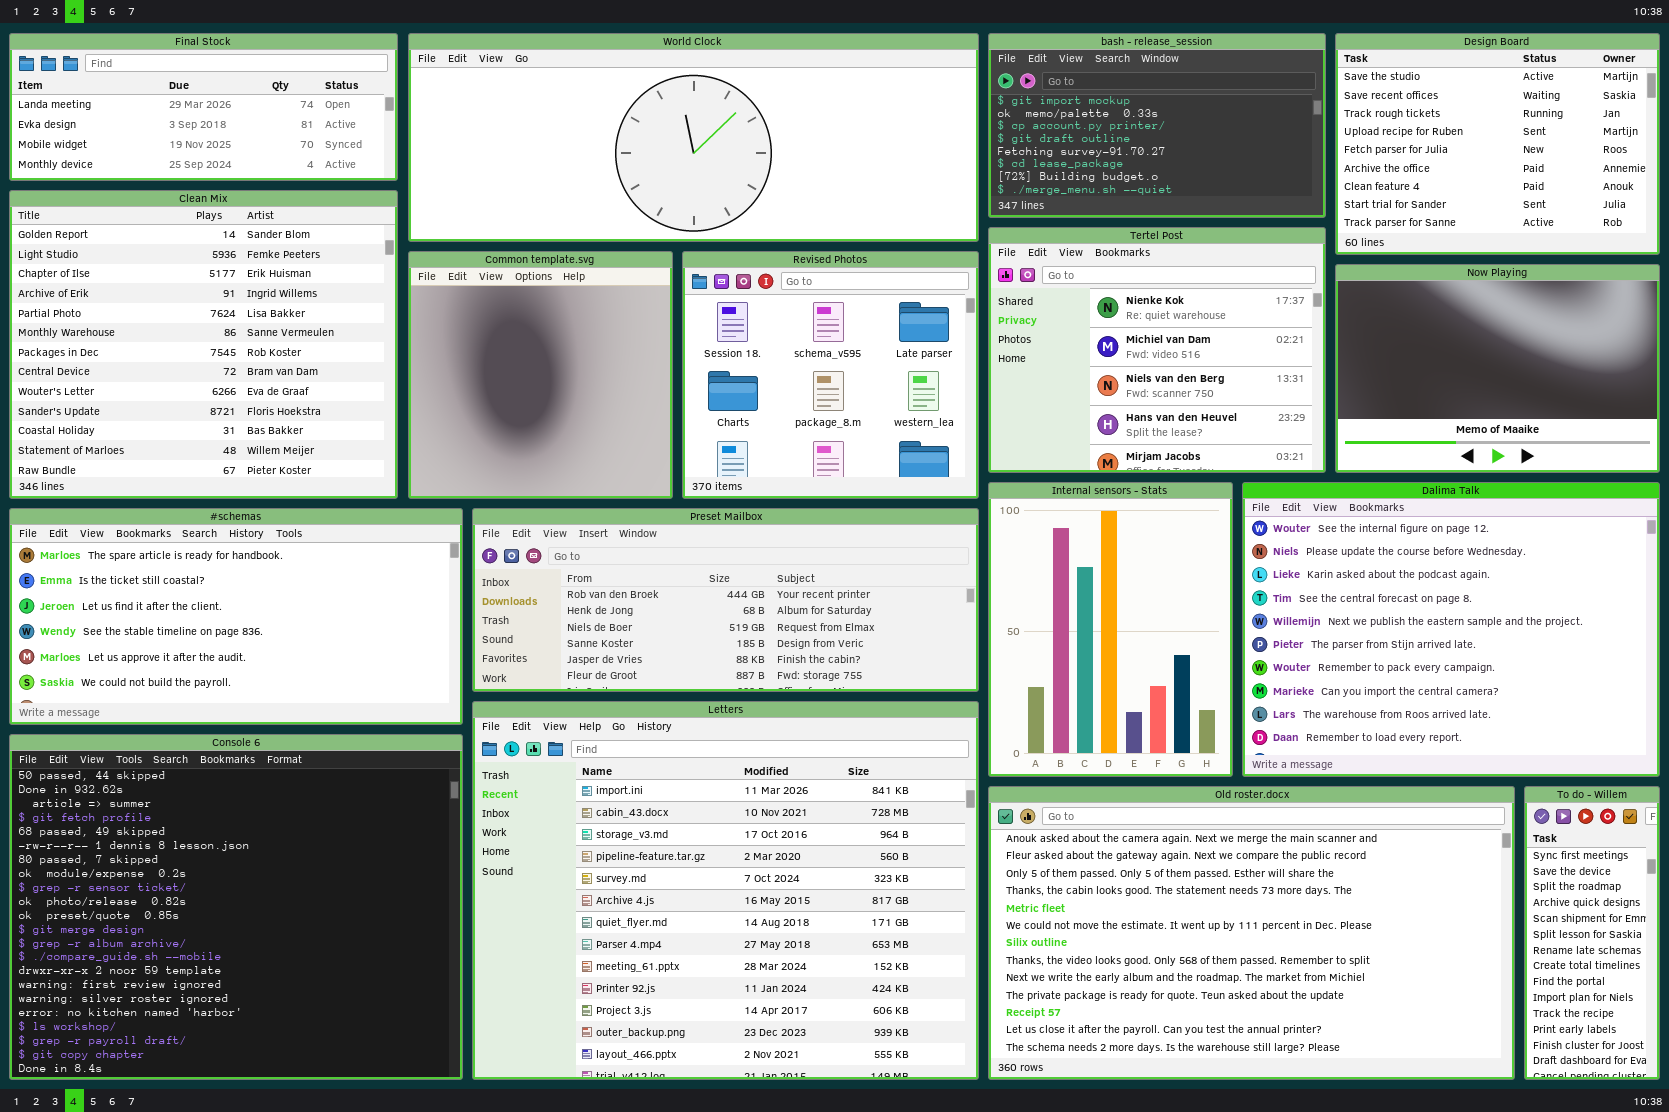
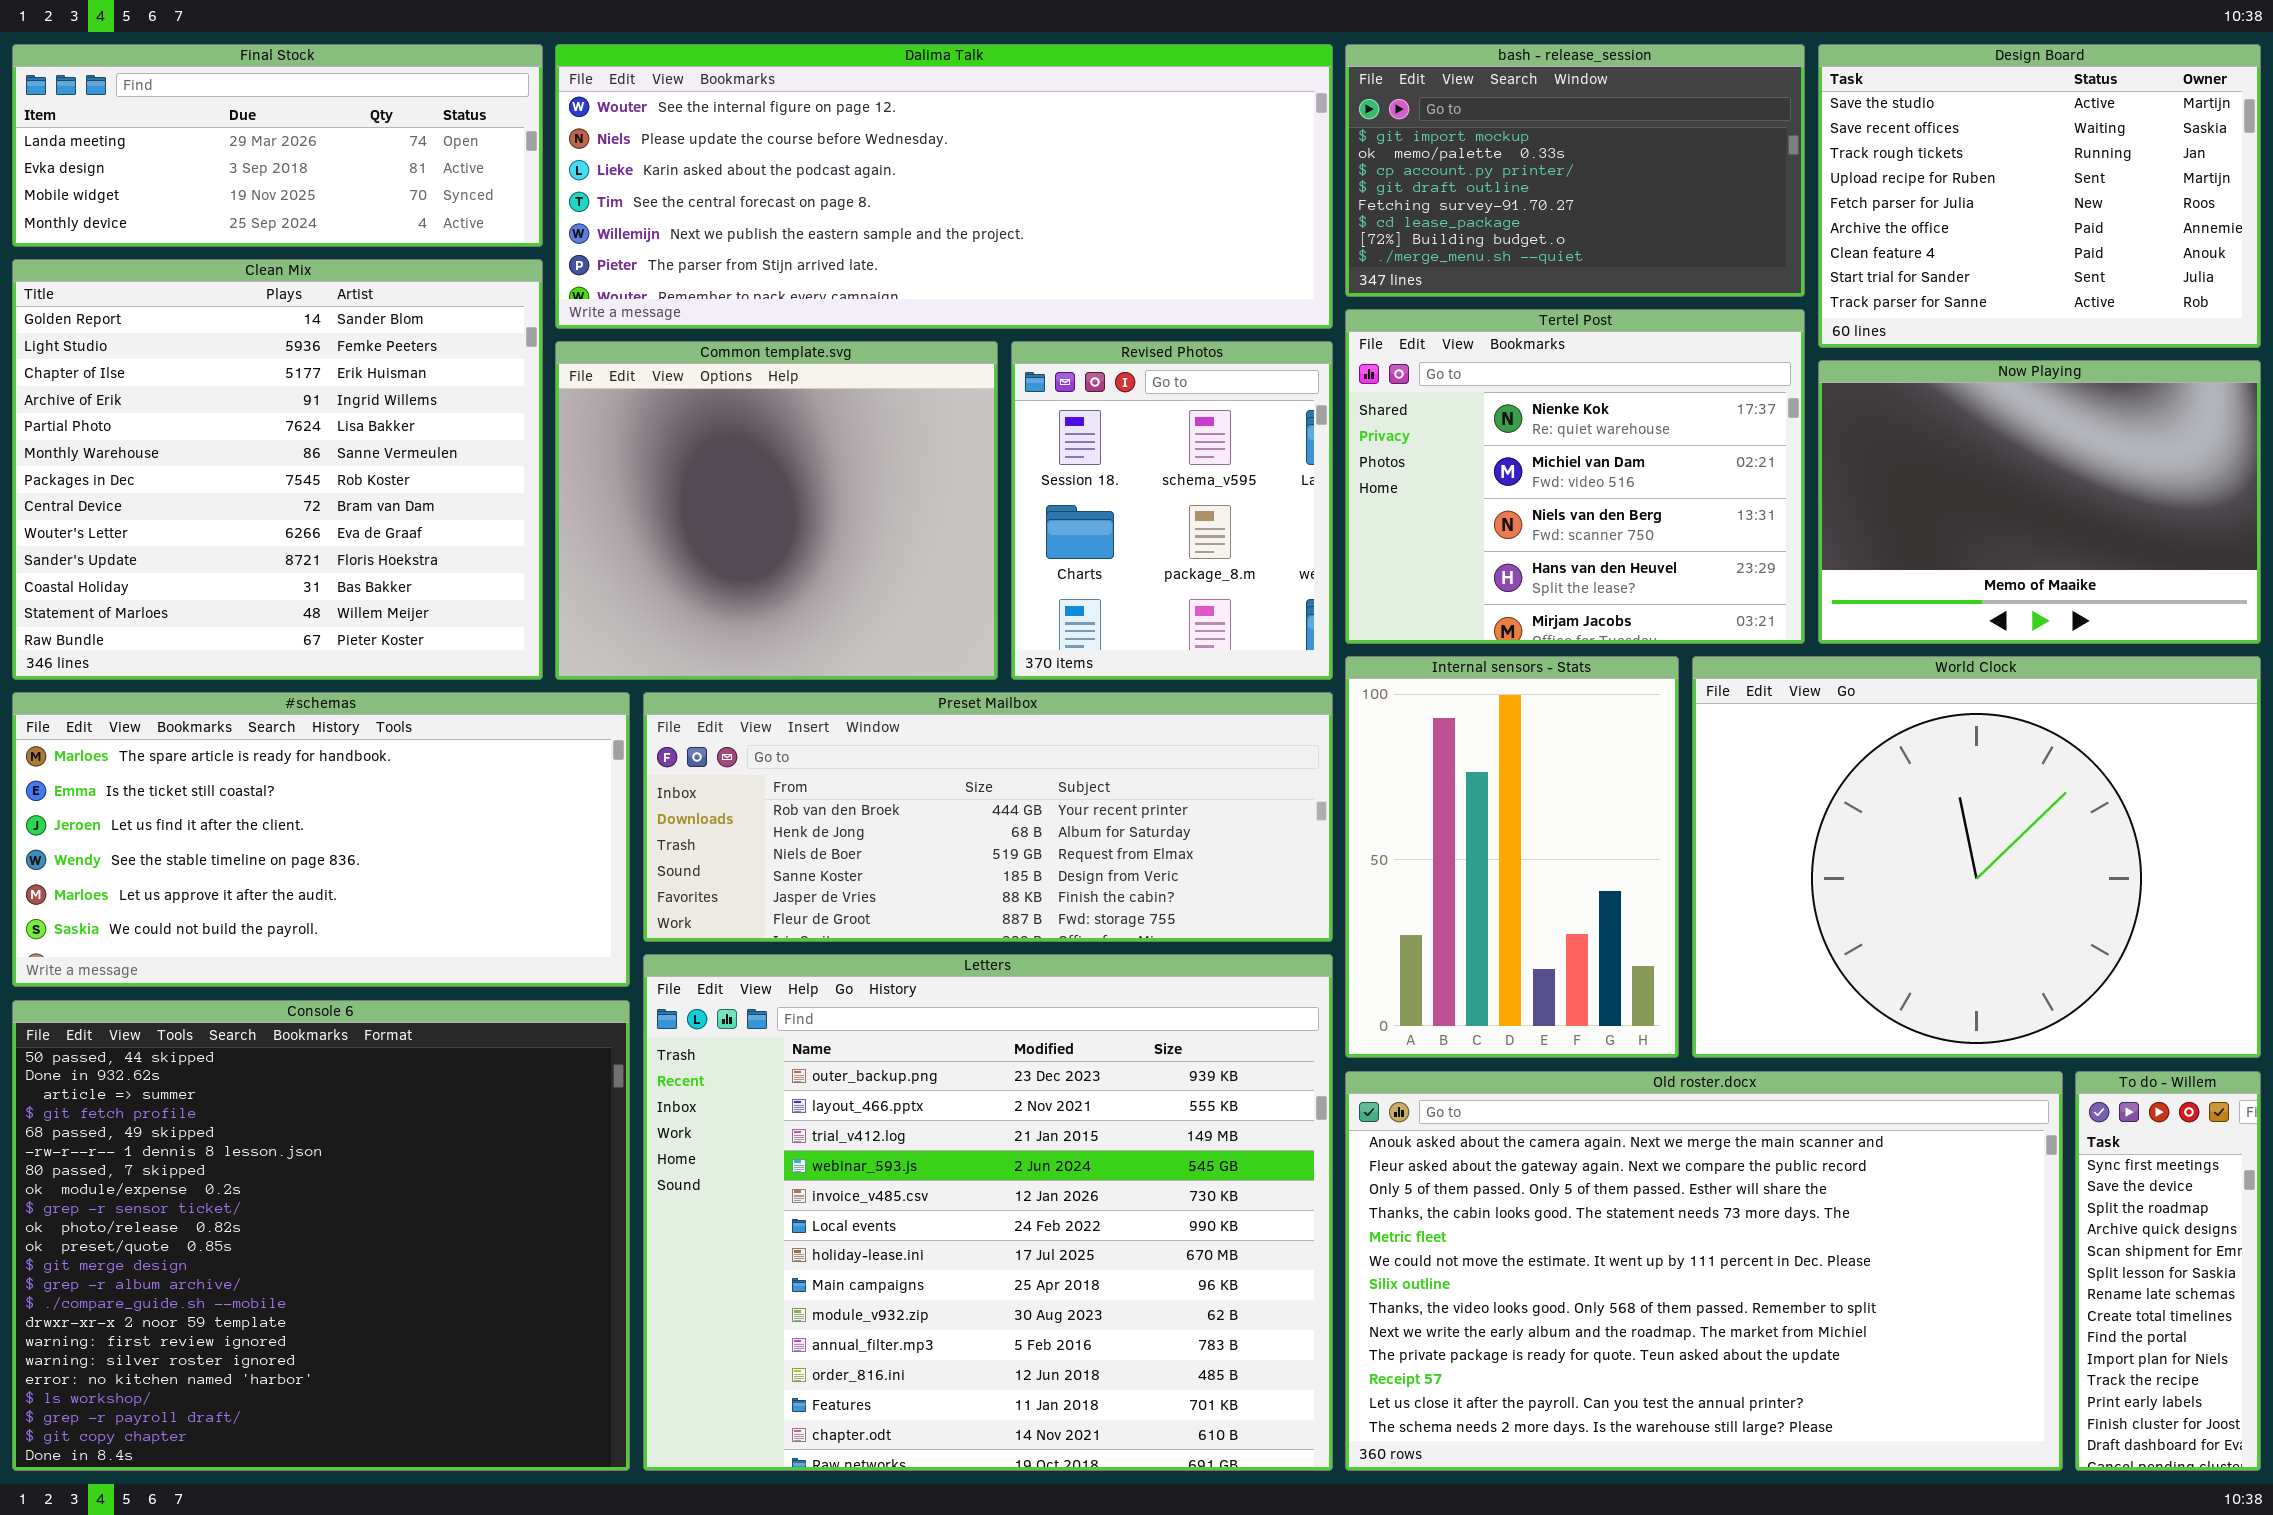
World Clock: [408,33,979,242] -> [1692,656,2261,1058], moved, resized
Common template.svg: [408,251,673,499] -> [555,341,998,680], resized
Revised Photos: [682,251,979,499] -> [1011,341,1333,680], resized
Dalima Talk: [1242,482,1660,777] -> [555,44,1333,329], moved, resized
Letters: [472,701,979,1080] -> [643,954,1333,1471], scrolled down 11 rows

